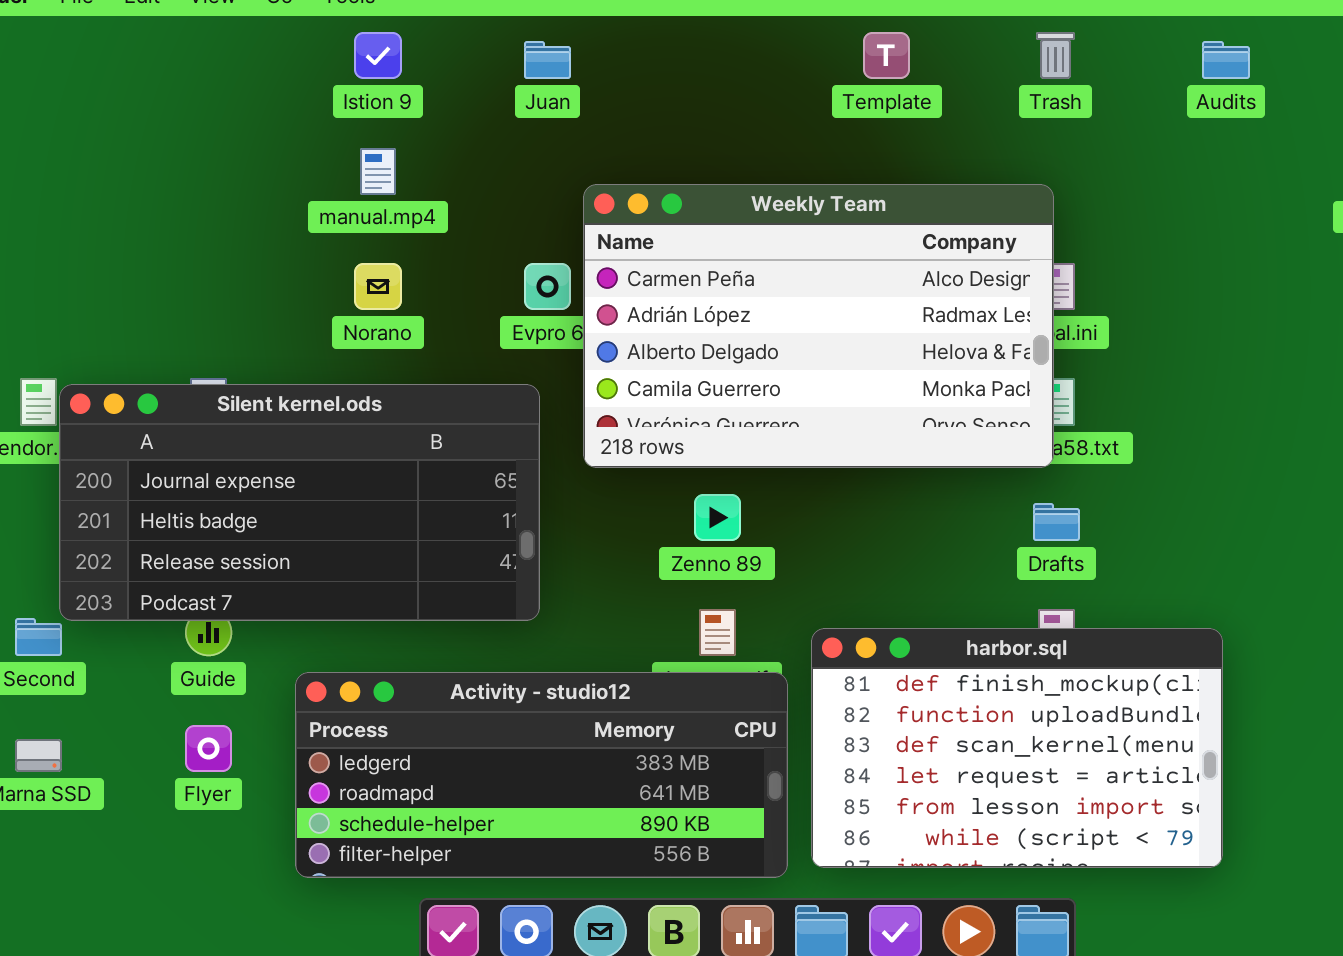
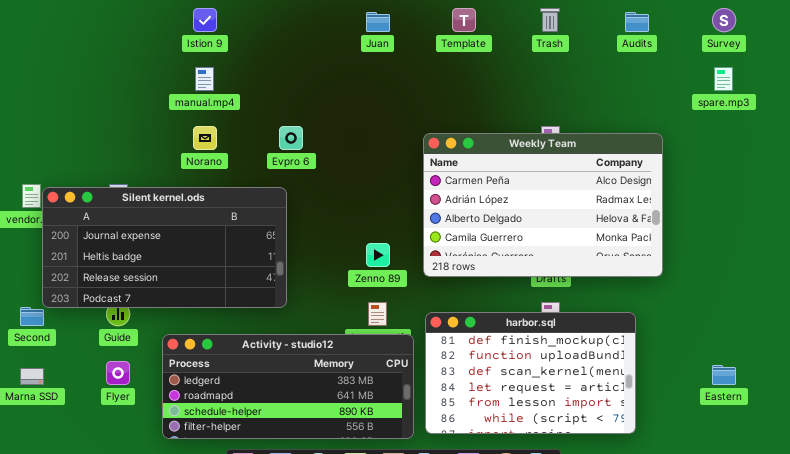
Juan: [524,41,571,79] -> [366,12,390,32], moved
Weekly Team: [583,184,1054,468] -> [423,133,663,277], moved

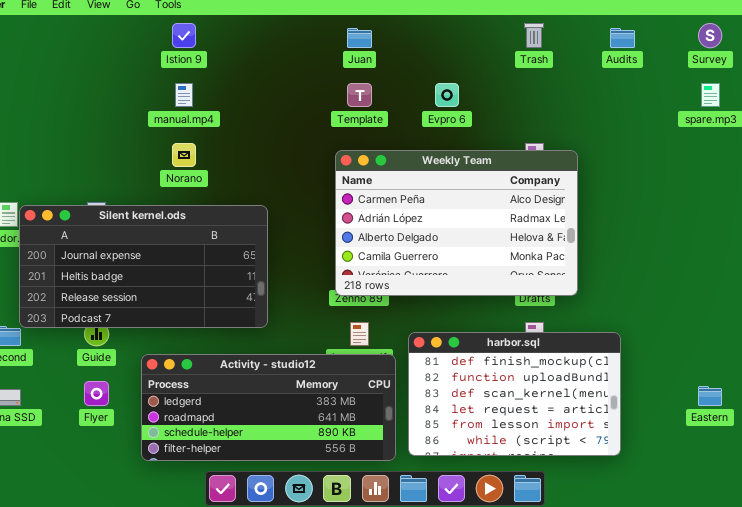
Template: [452,8,476,32] -> [347,83,372,107], moved
Evpro 6: [279,126,303,150] -> [435,83,459,107], moved
Weekly Team: [423,133,663,277] -> [335,150,578,296], moved

